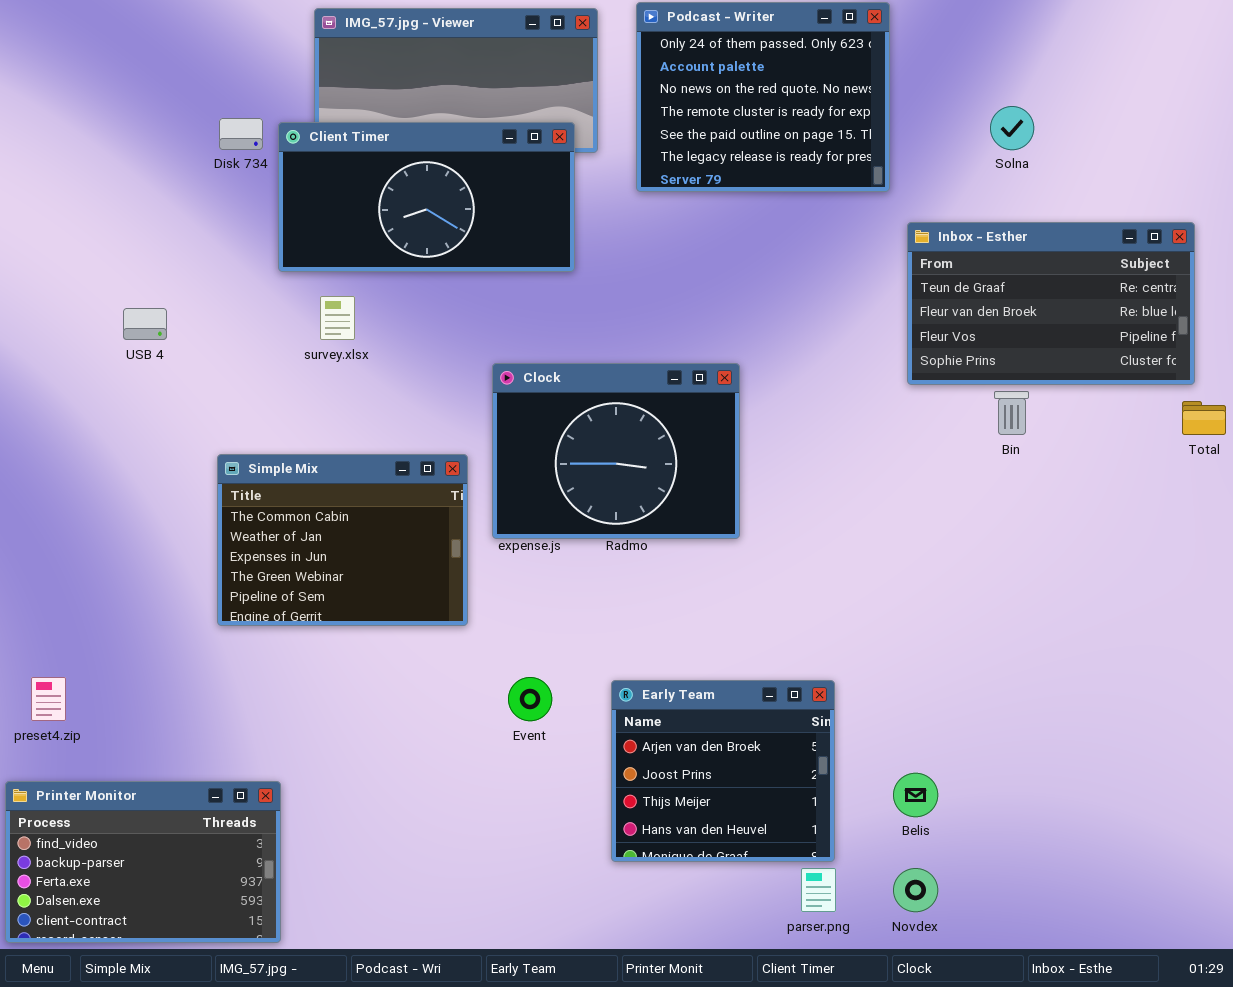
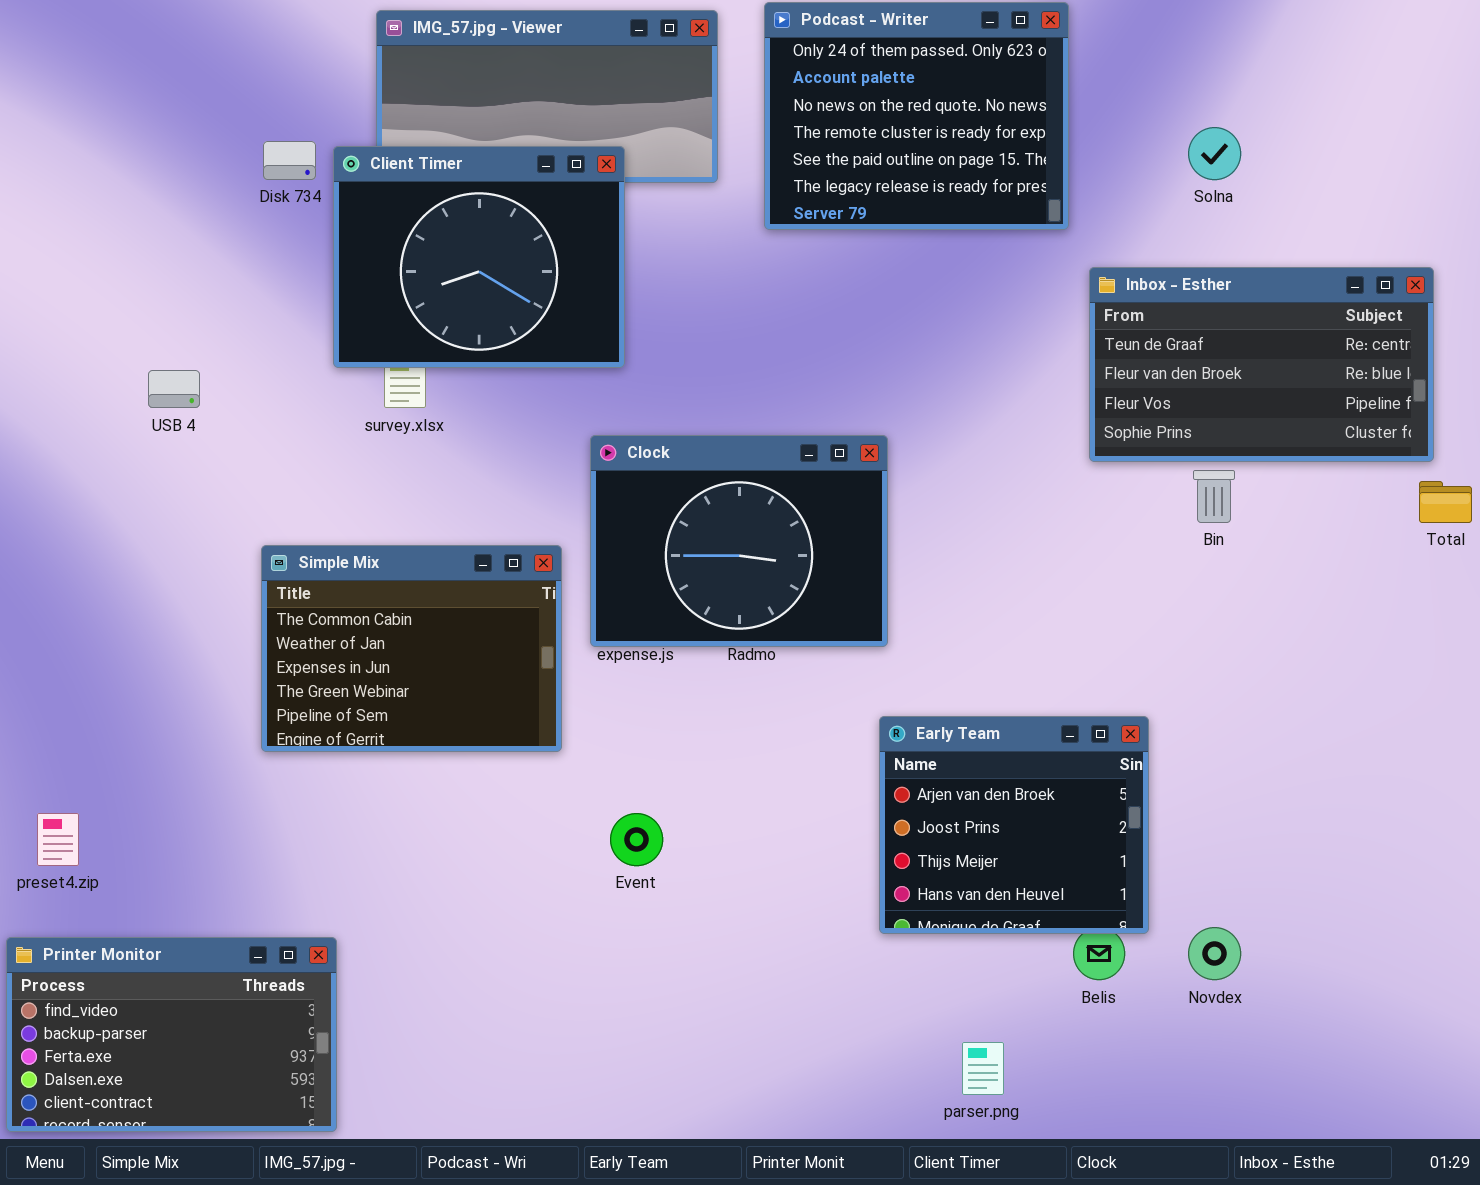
Client Timer: [278,122,575,272] -> [333,146,625,368], resized
Early Team: [611,680,835,862] -> [879,716,1149,934], moved
Novdex: [893,868,938,912] -> [1188,927,1241,980], moved

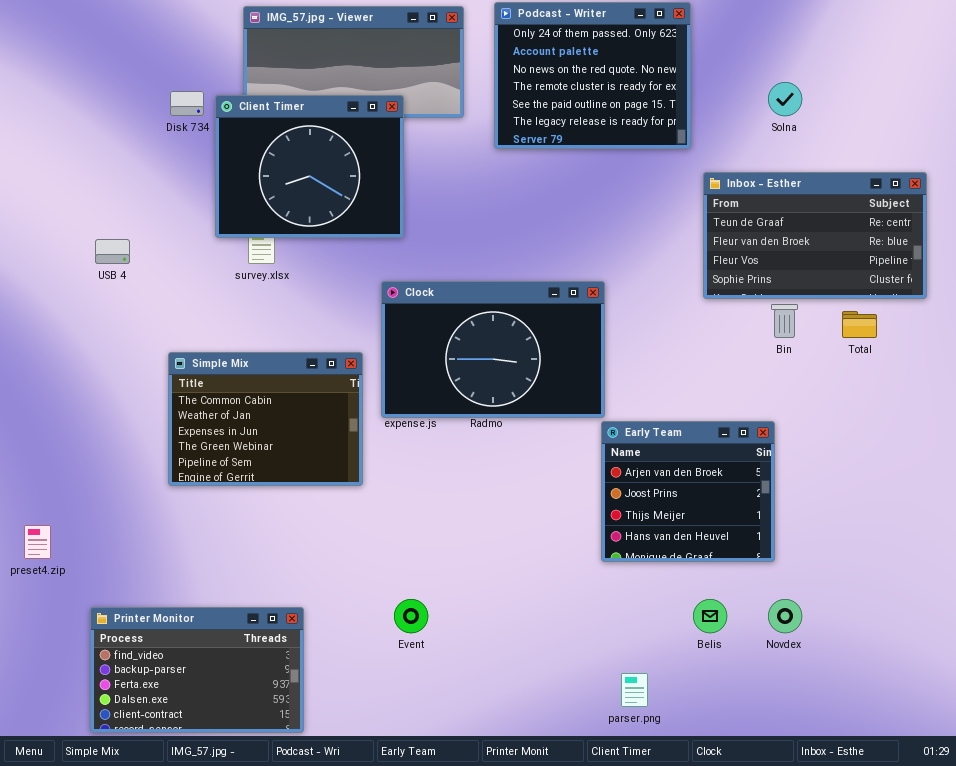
Clock: [590,435,888,647] -> [381,281,605,418], resized
Total: [1419,481,1472,523] -> [842,311,877,338], moved
Early Team: [879,716,1149,934] -> [601,421,775,562], moved
Event: [610,813,663,866] -> [394,599,428,633], moved
Printer Monitor: [6,937,337,1132] -> [90,607,304,733], moved

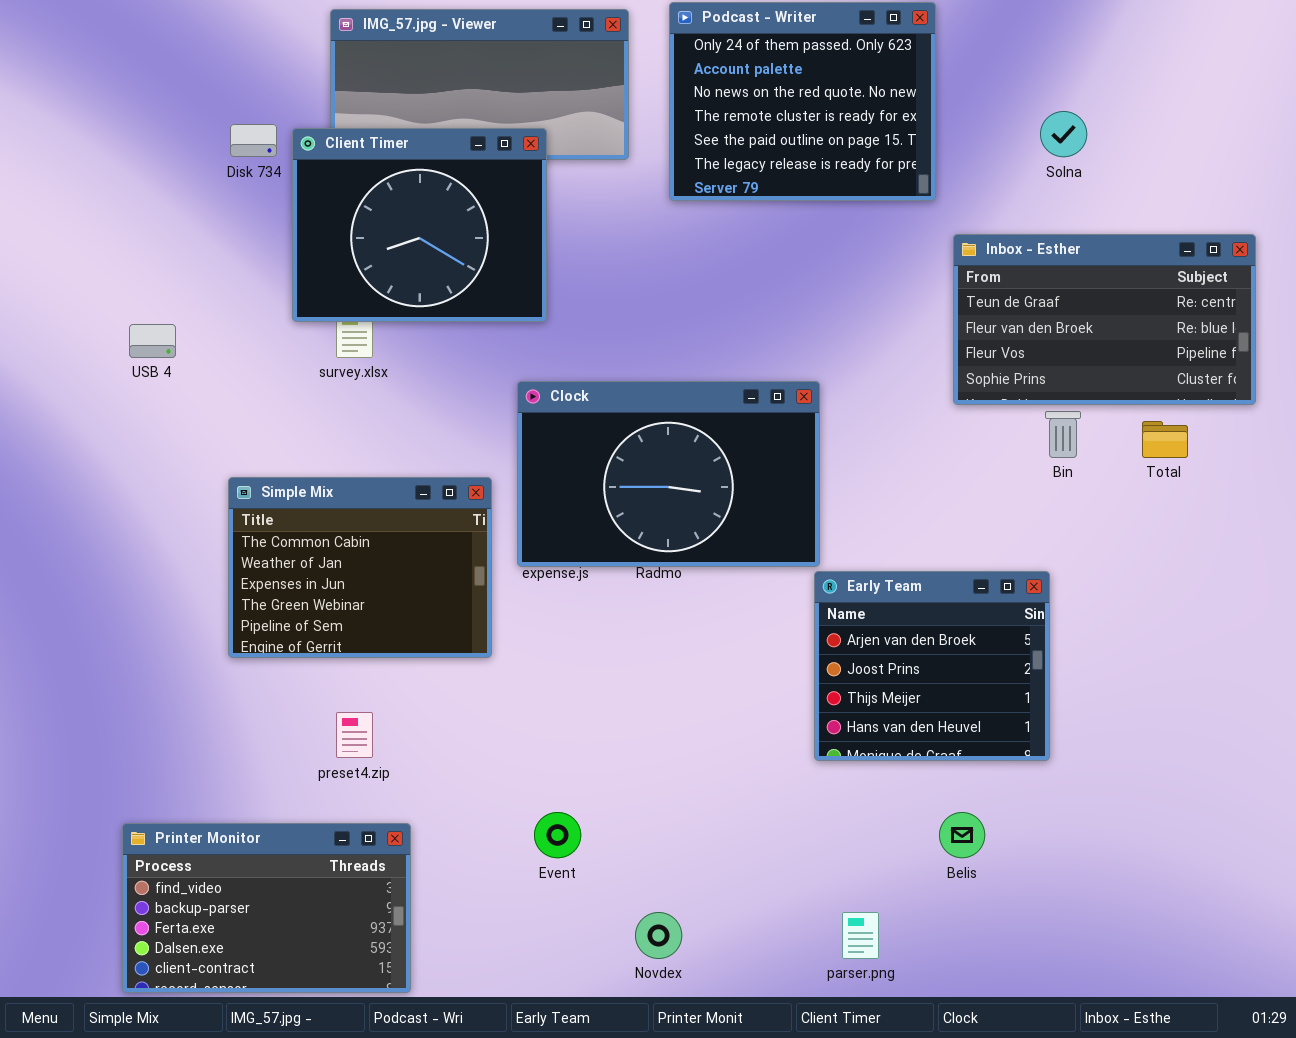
preset4.zip: [24,525,51,559] -> [336,712,373,758], moved
Novdex: [768,599,802,633] -> [635,912,682,959], moved

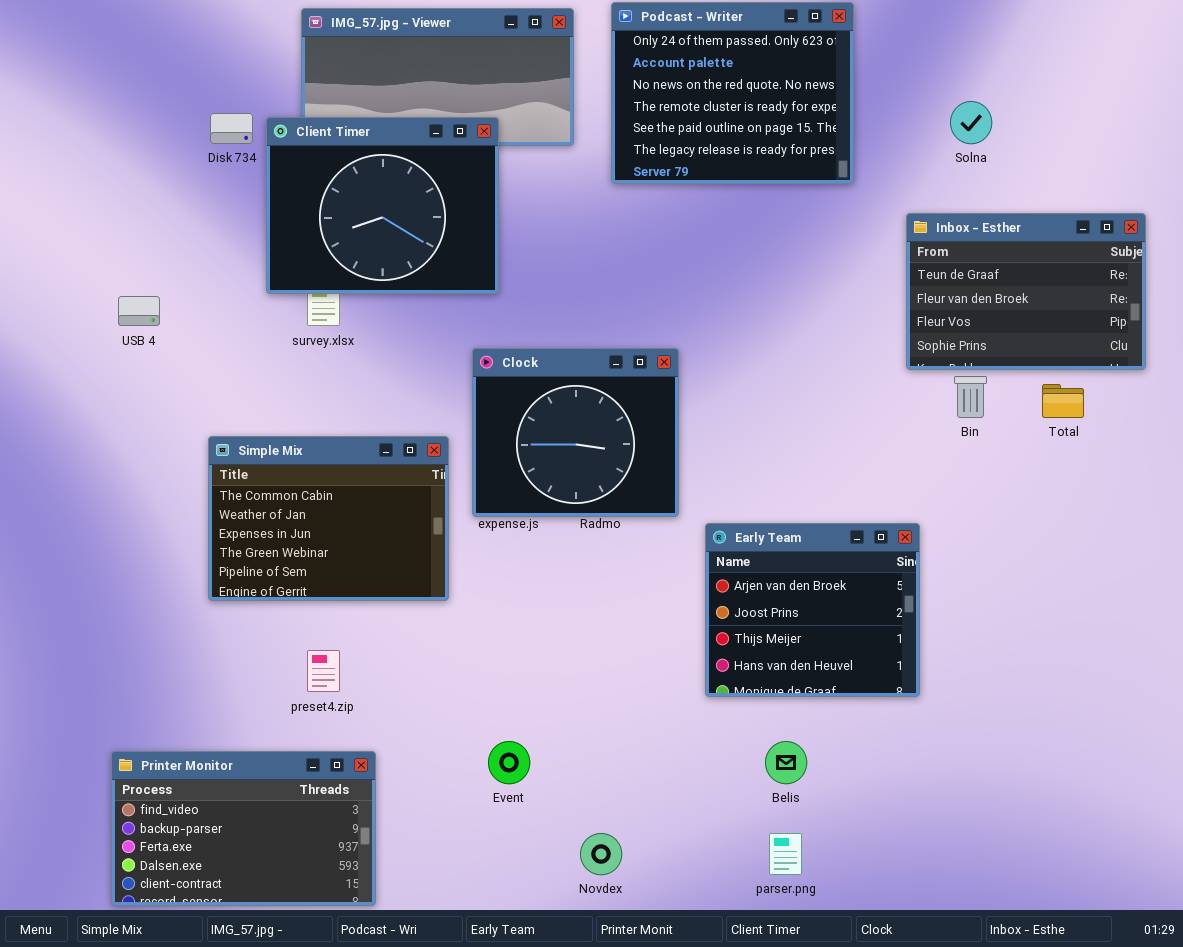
Inbox - Esther: [953,234,1256,405] -> [906,213,1146,370], resized
Clock: [517,381,820,567] -> [472,348,679,517], resized
Early Team: [814,571,1050,761] -> [705,523,920,697], moved
Belis: [939,812,985,858] -> [765,741,807,784], moved

